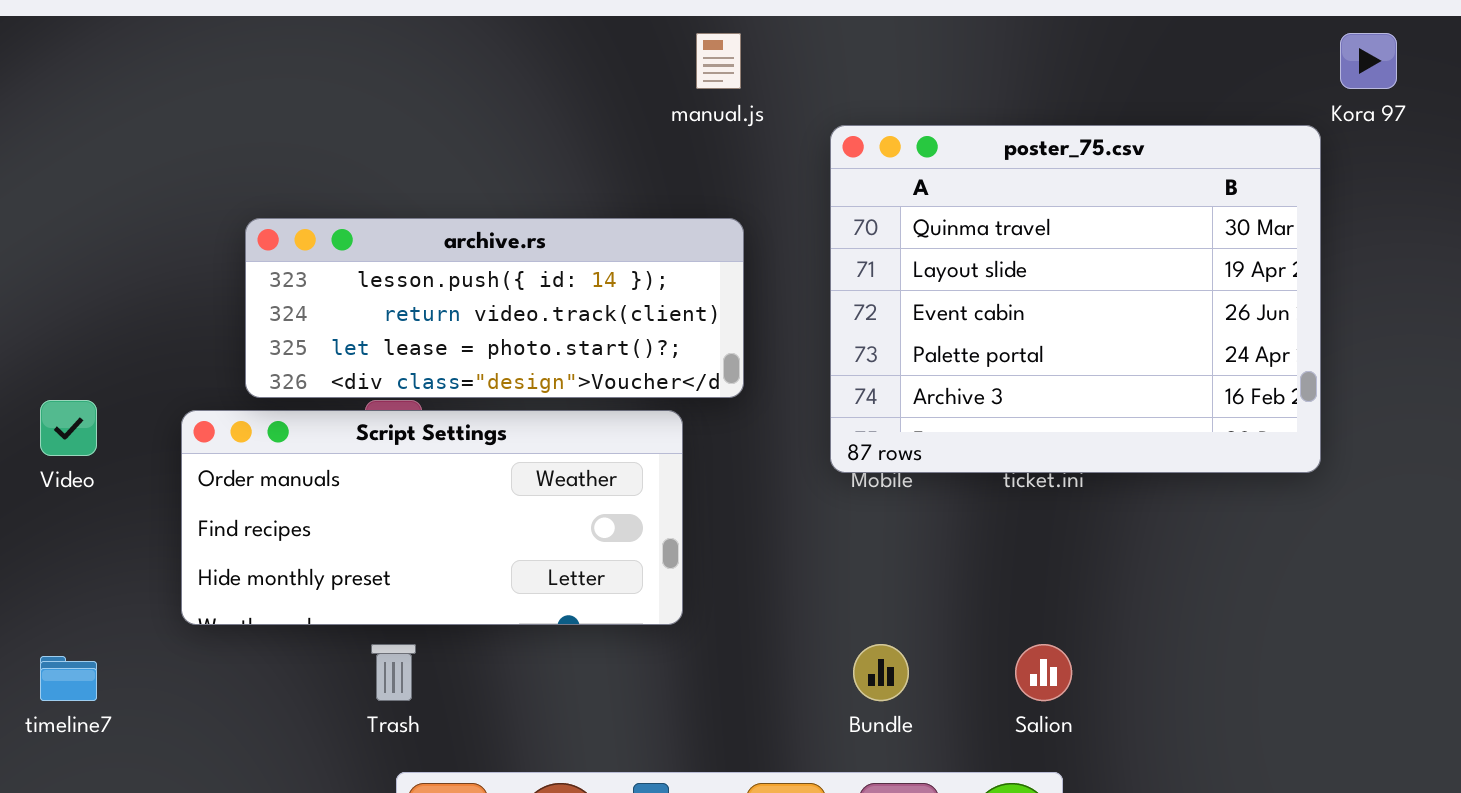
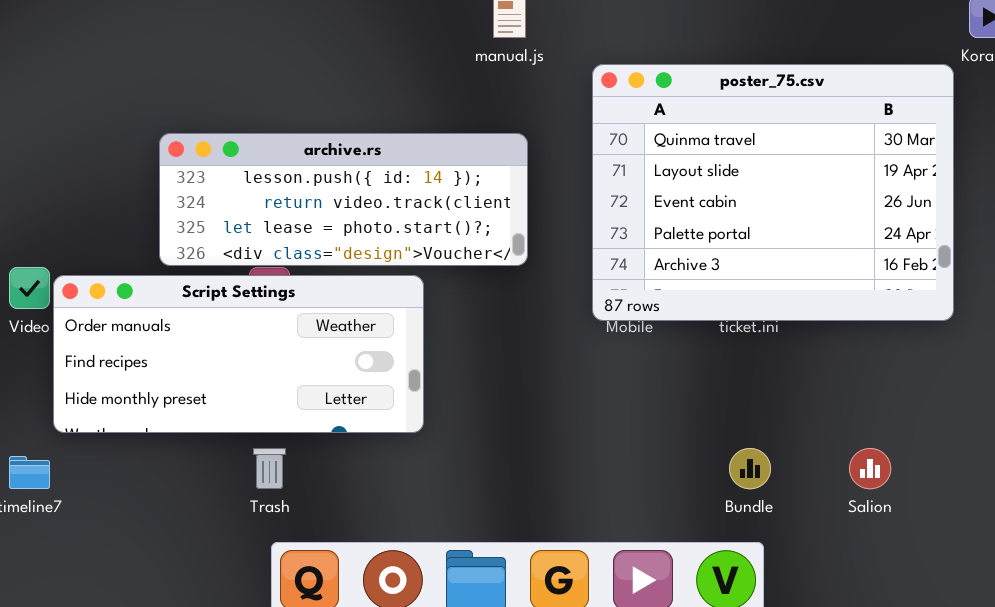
Script Settings: [181,410,683,625] -> [53,275,424,433], moved
Bundle: [853,644,909,701] -> [729,448,771,489], moved
Salion: [1015,644,1072,701] -> [849,448,891,489], moved

